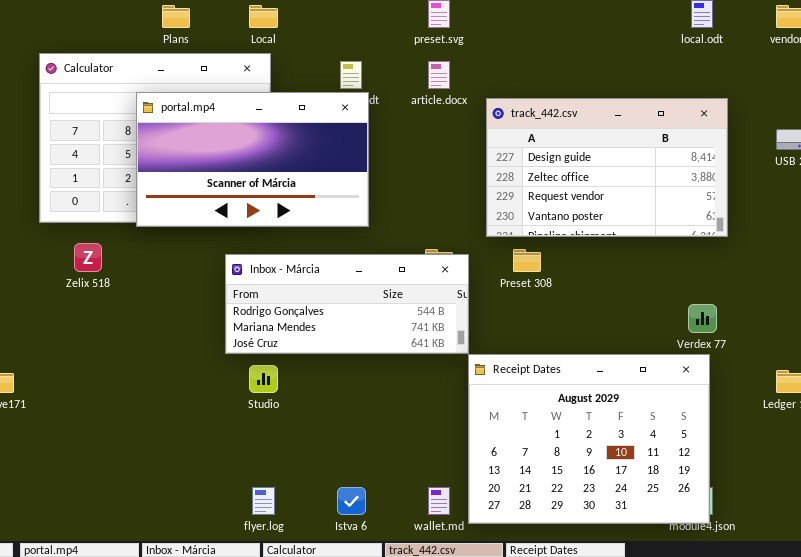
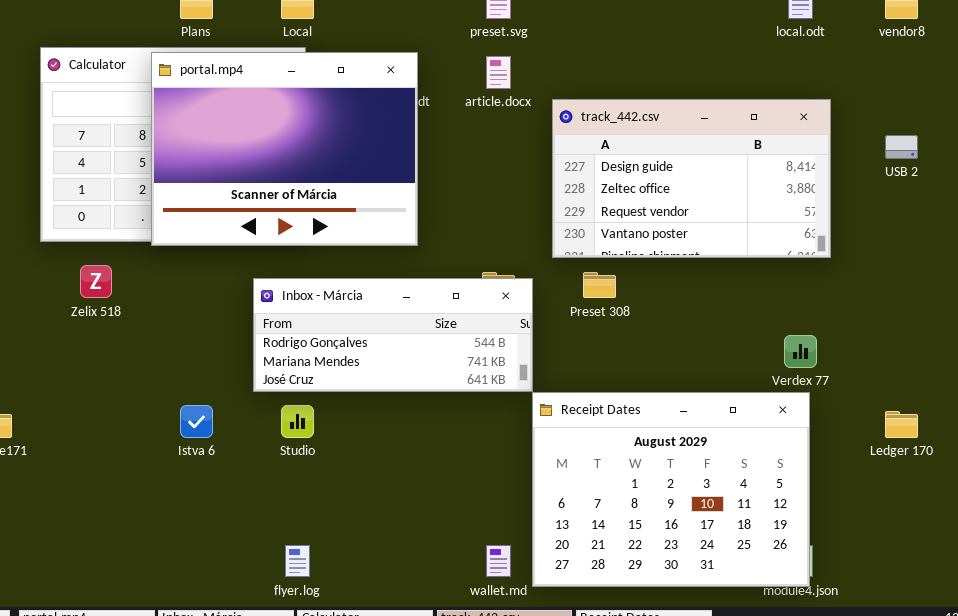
portal.mp4: [136,92,369,227] -> [151,52,418,246], resized
Istva 6: [337,487,366,515] -> [180,405,213,438], moved

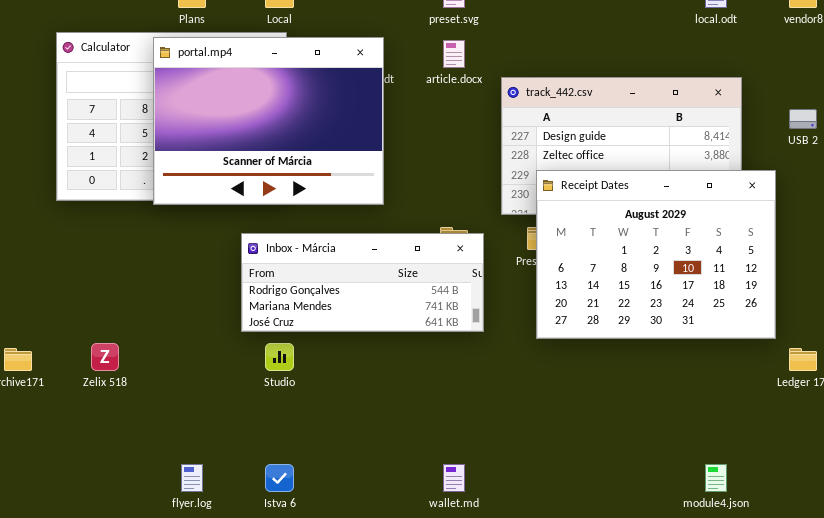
Zelix 518: [80,265,112,298] -> [91,343,119,371], moved
Receipt Dates: [532,392,810,587] -> [536,170,776,339], moved
Istva 6: [180,405,213,438] -> [265,464,294,492], moved
flyer.log: [285,545,310,577] -> [181,464,203,492], moved

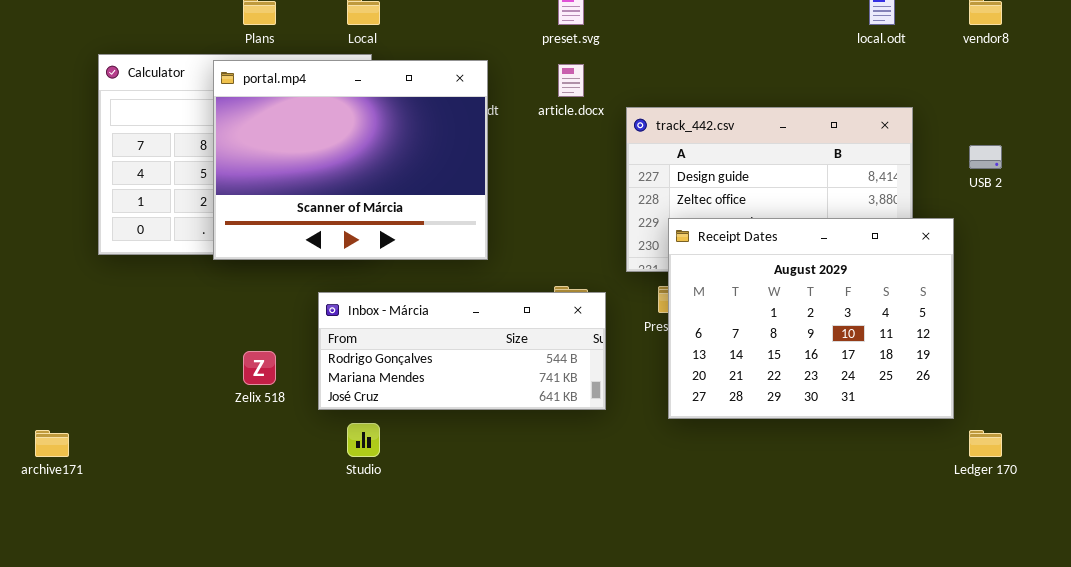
Zelix 518: [91,343,119,371] -> [243,351,276,385], moved

